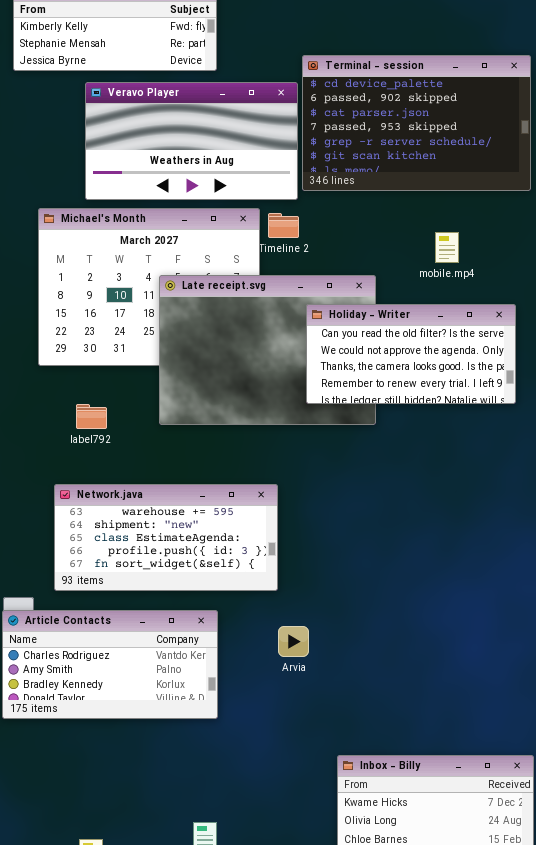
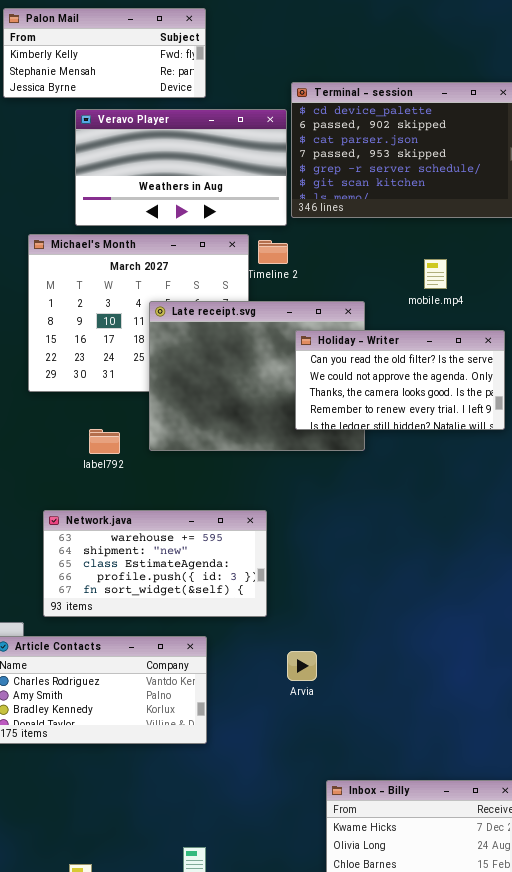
label792: [76,404,107,429] -> [89,429,120,454], moved
Arvia: [278,626,309,657] -> [287,651,317,681], moved

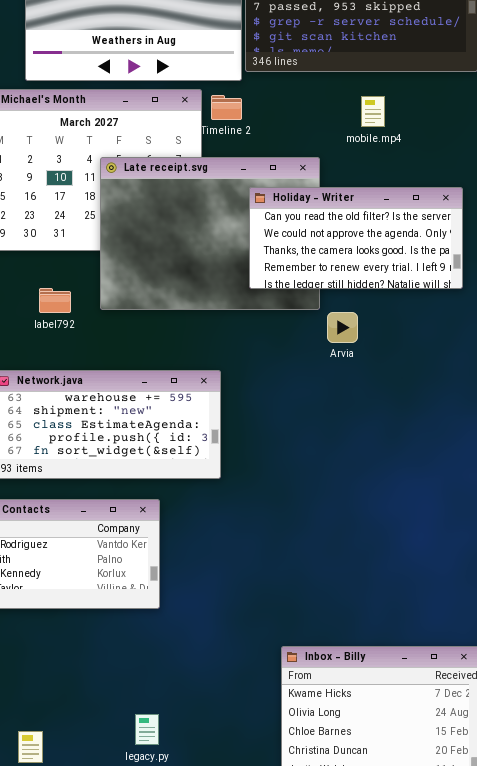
mobile.mp4: [424,259,447,289] -> [361,96,385,127], moved
Arvia: [287,651,317,681] -> [327,312,358,343], moved

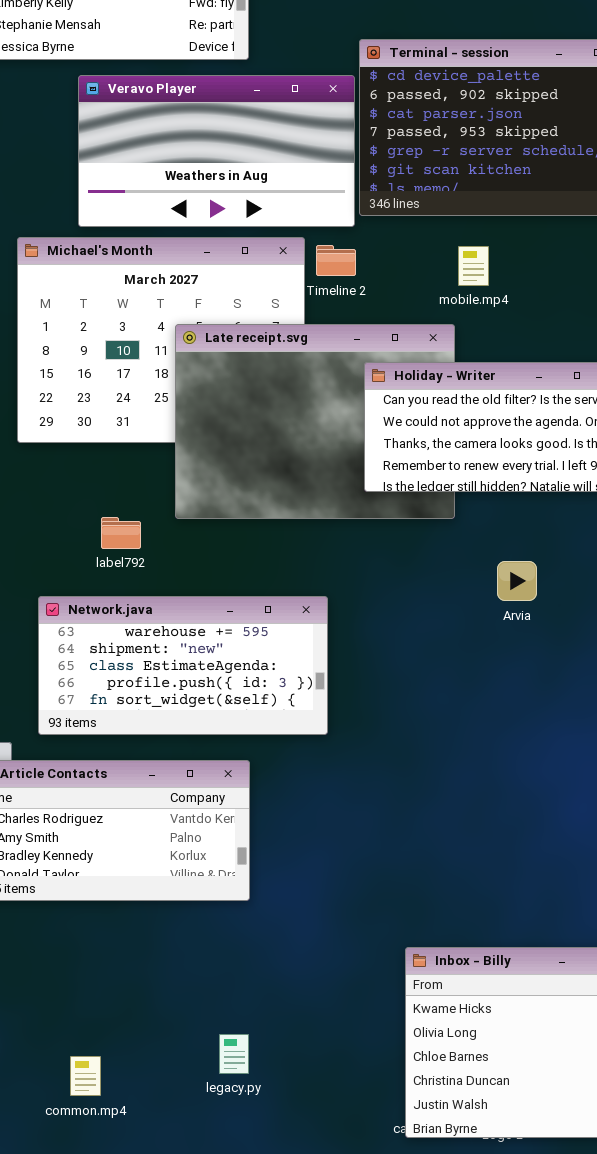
mobile.mp4: [361,96,385,127] -> [458,246,489,286], moved
label792: [39,288,71,313] -> [101,517,141,549], moved
Arvia: [327,312,358,343] -> [497,561,537,601], moved

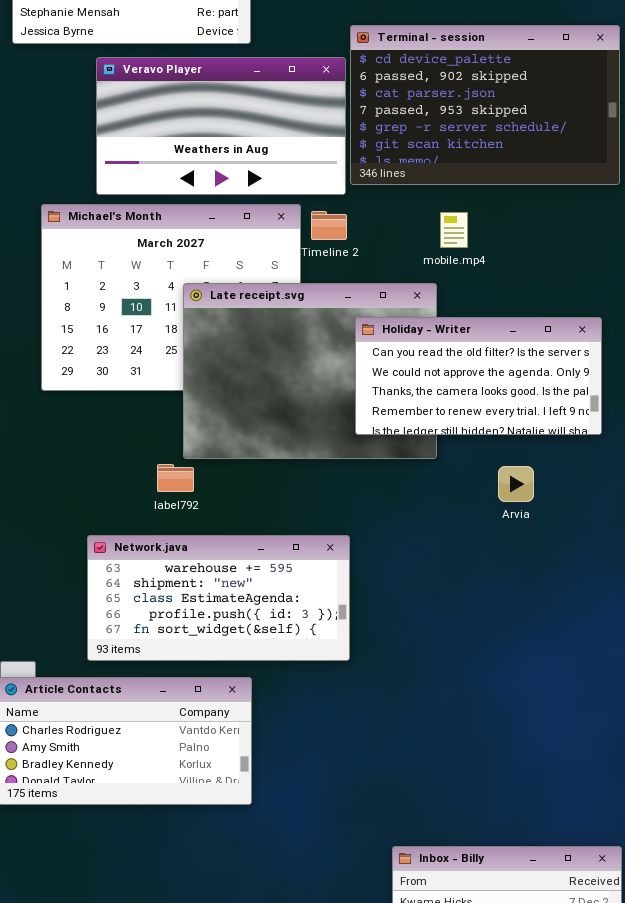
label792: [101,517,141,549] -> [157,464,194,492], moved
Arvia: [497,561,537,601] -> [498,466,534,502], moved
Network.java: [38,596,328,735] -> [87,535,350,661], moved

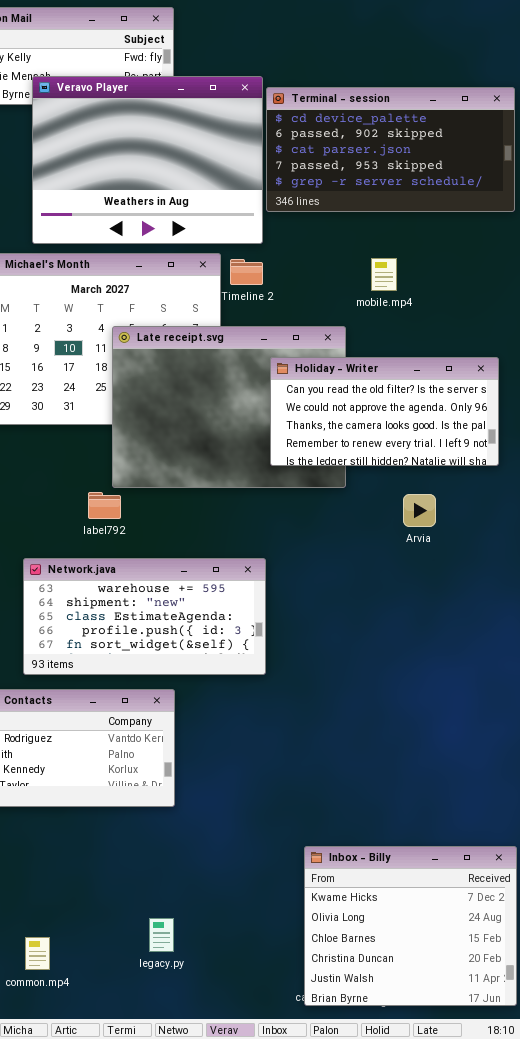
Terminal - session: [350,25,620,185] -> [266,87,515,212], resized
Veravo Player: [96,57,346,195] -> [32,76,263,244], resized
mobile.mp4: [440,212,468,248] -> [371,258,397,291], moved

